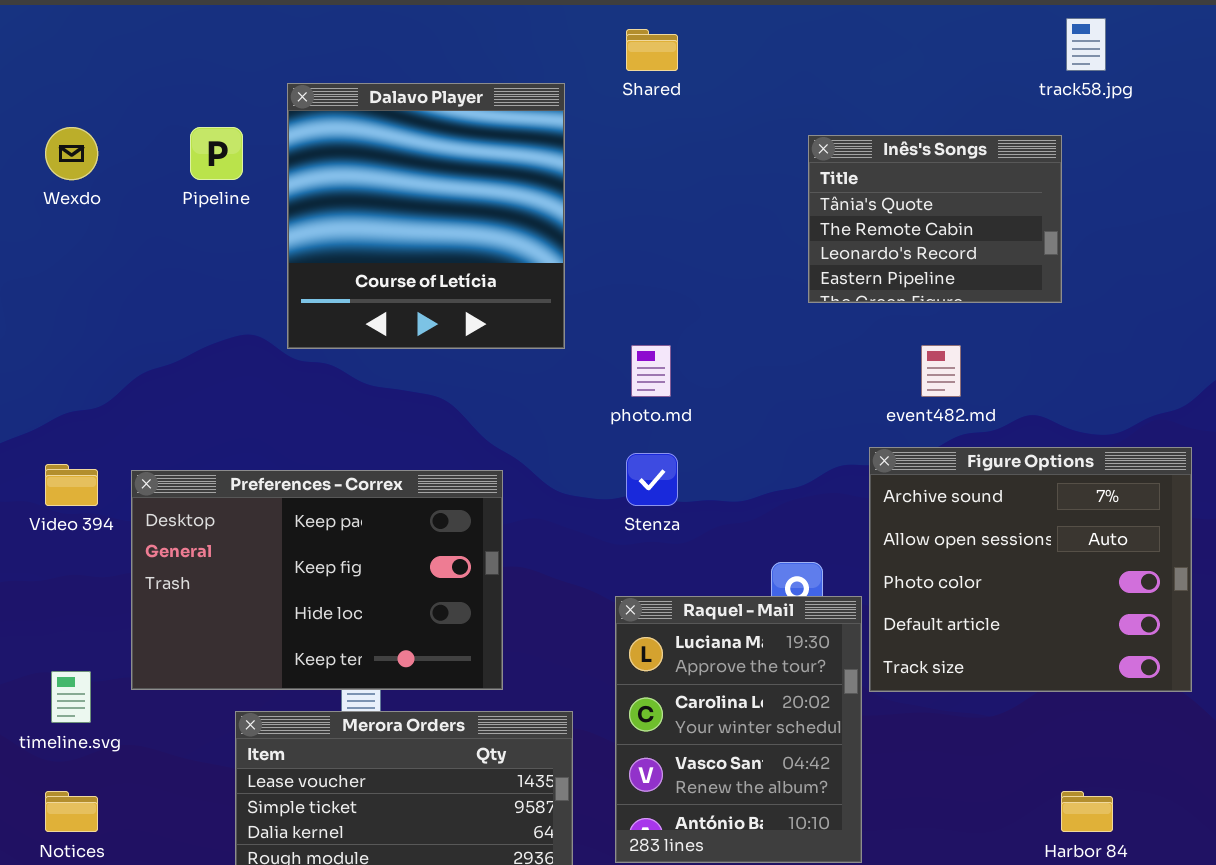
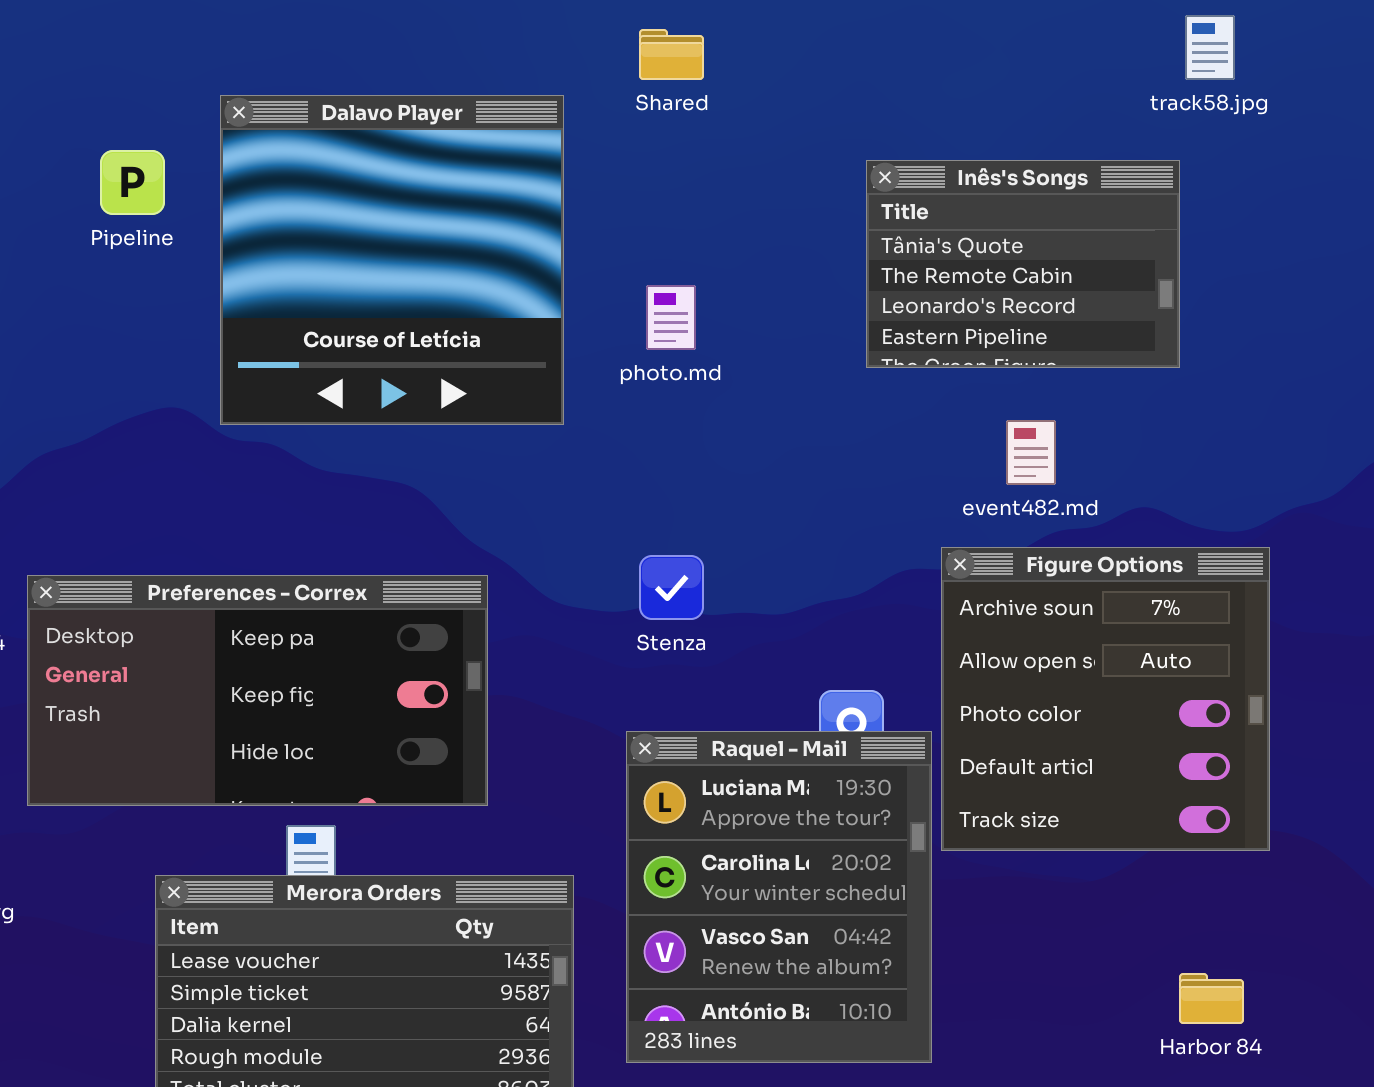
photo.md: [631,345,671,397] -> [646,285,696,350], moved
Figure Options: [869,447,1192,692] -> [941,547,1270,851], resized
Preferences - Correx: [131,470,503,690] -> [27,575,488,806], resized

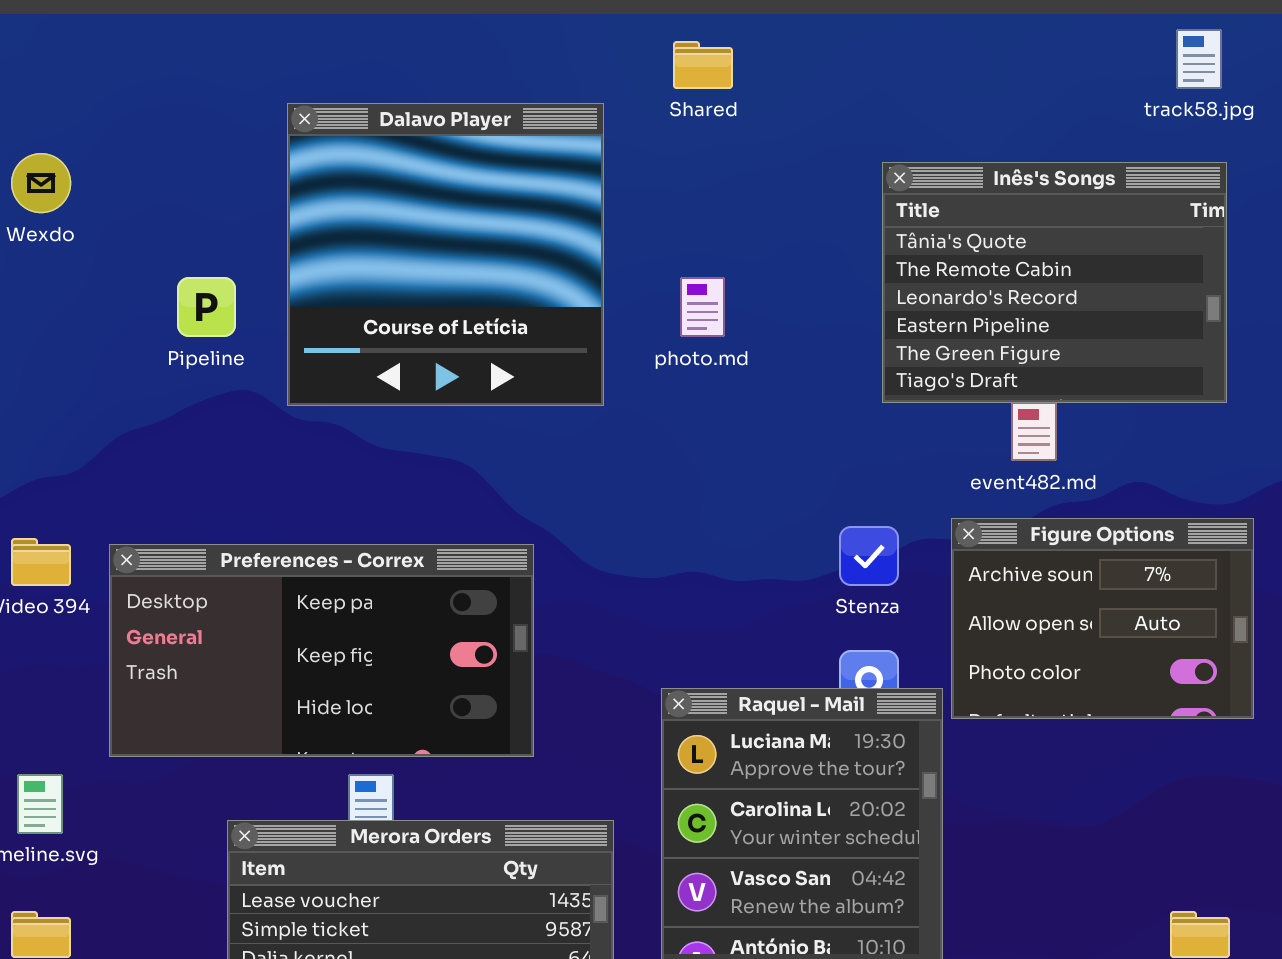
Pipeline: [100,150,165,215] -> [177,277,236,337], moved
Inês's Songs: [866,160,1180,368] -> [882,162,1227,403], resized
Figure Options: [941,547,1270,851] -> [951,518,1254,719], resized
Stenza: [639,555,704,620] -> [839,526,899,586], moved

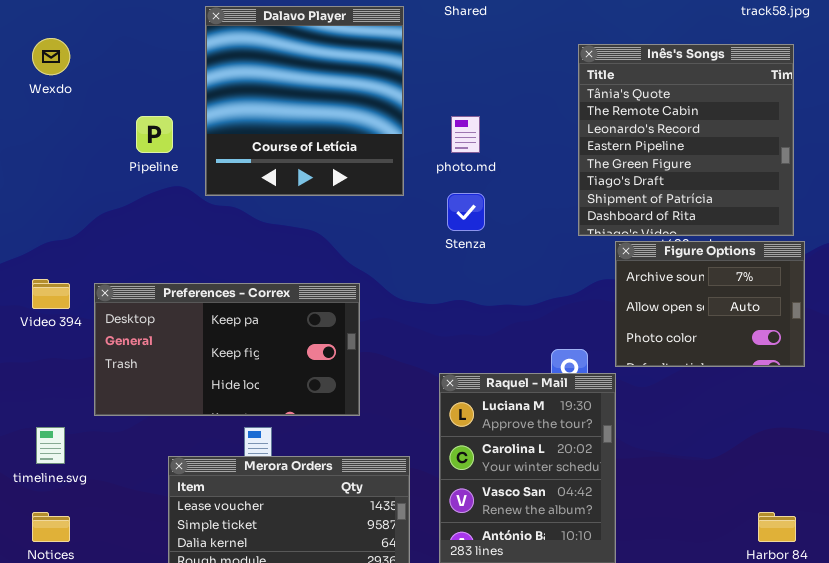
Inês's Songs: [882,162,1227,403] -> [578,44,794,236], resized
Figure Options: [951,518,1254,719] -> [615,241,805,367], moved
Stenza: [839,526,899,586] -> [447,193,485,231], moved

